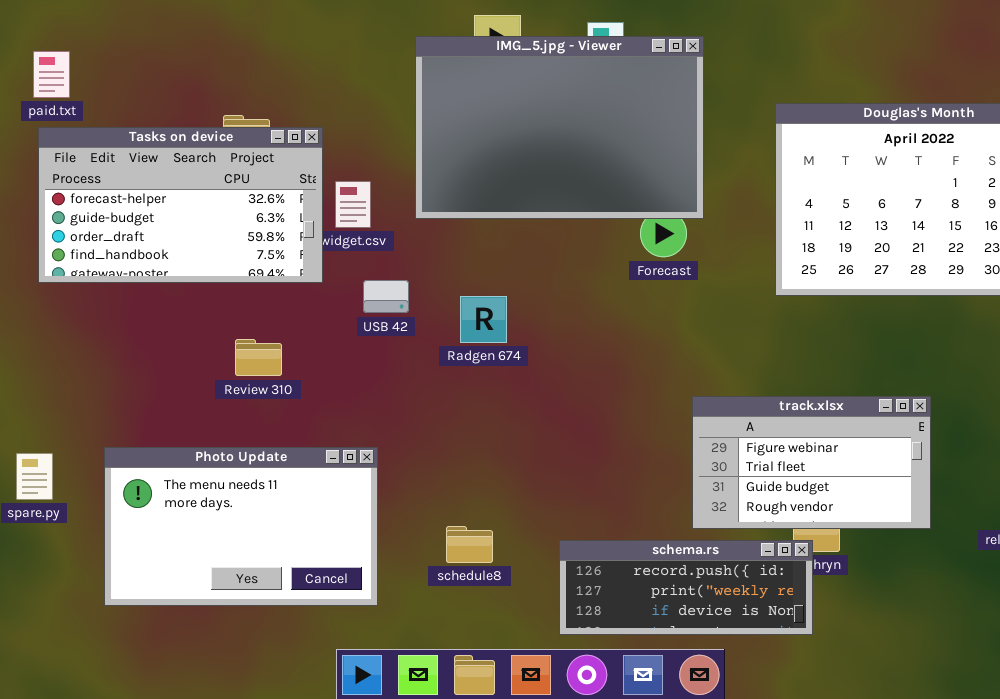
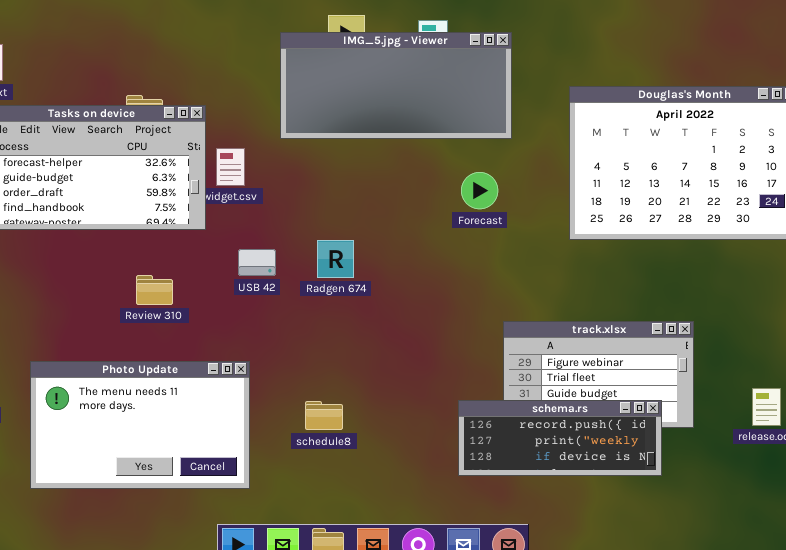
IMG_5.jpg - Viewer: [415,36,704,219] -> [280,32,512,139], resized
USB 42: [363,280,409,313] -> [238,249,276,276], moved
schedule8: [446,526,493,563] -> [305,401,343,430], moved
schema.rs: [559,540,813,635] -> [458,400,662,476], moved

